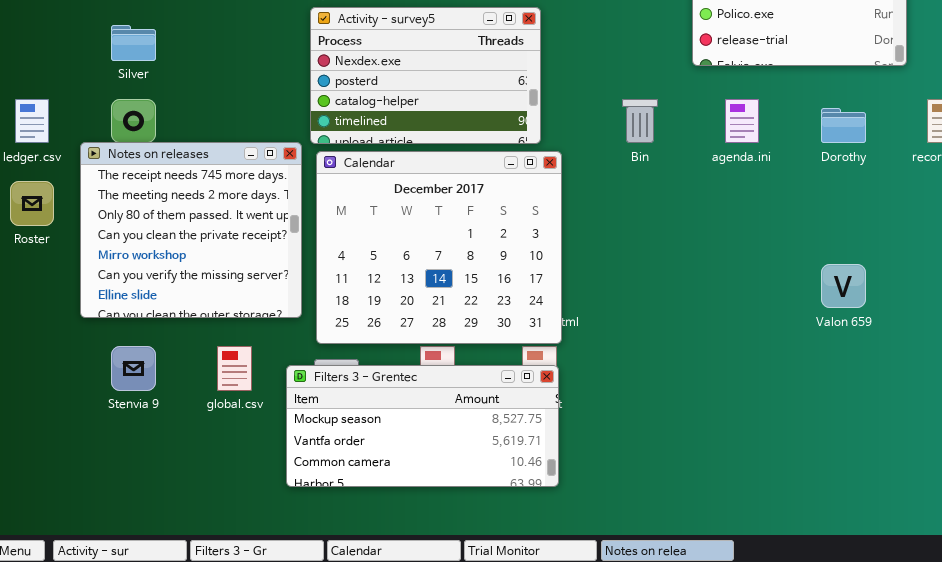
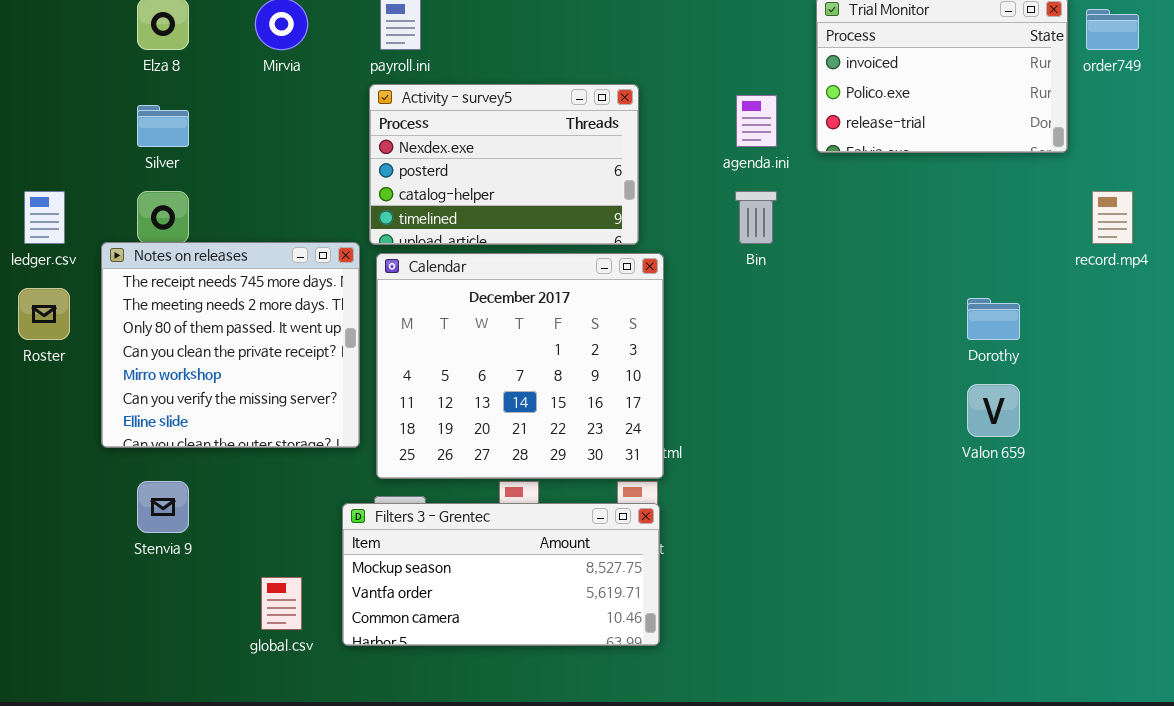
agenda.ini: [725,99,759,143] -> [736,95,777,147], moved
Dorothy: [821,108,866,143] -> [967,298,1020,340], moved
global.csv: [217,346,252,391] -> [261,577,302,630], moved

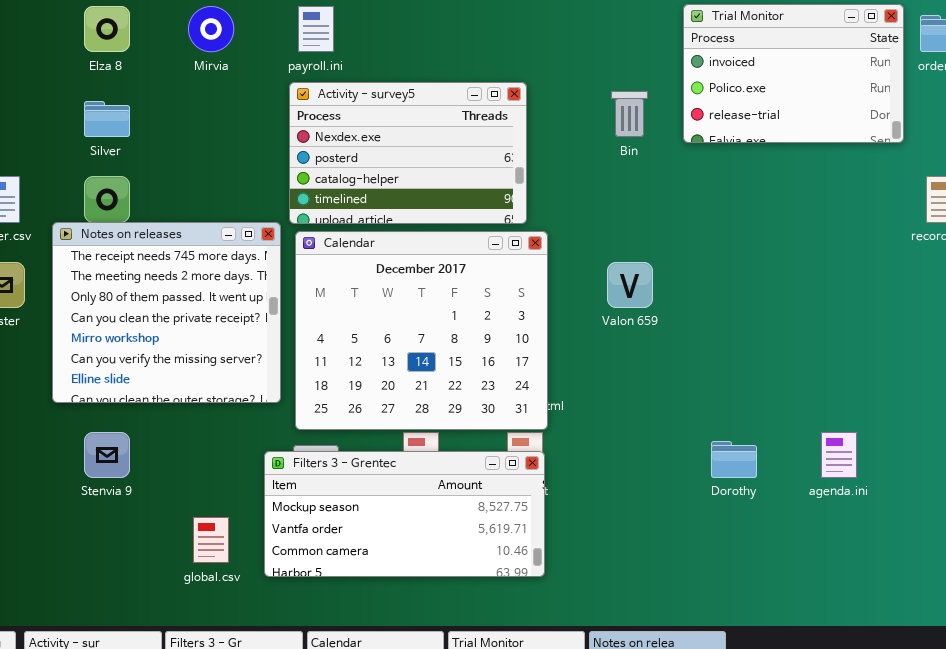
agenda.ini: [736,95,777,147] -> [821,432,857,478], moved
Bin: [735,191,777,244] -> [611,91,648,137], moved
Dorothy: [967,298,1020,340] -> [711,441,757,478], moved
Valon 659: [967,384,1020,437] -> [607,262,653,308], moved

